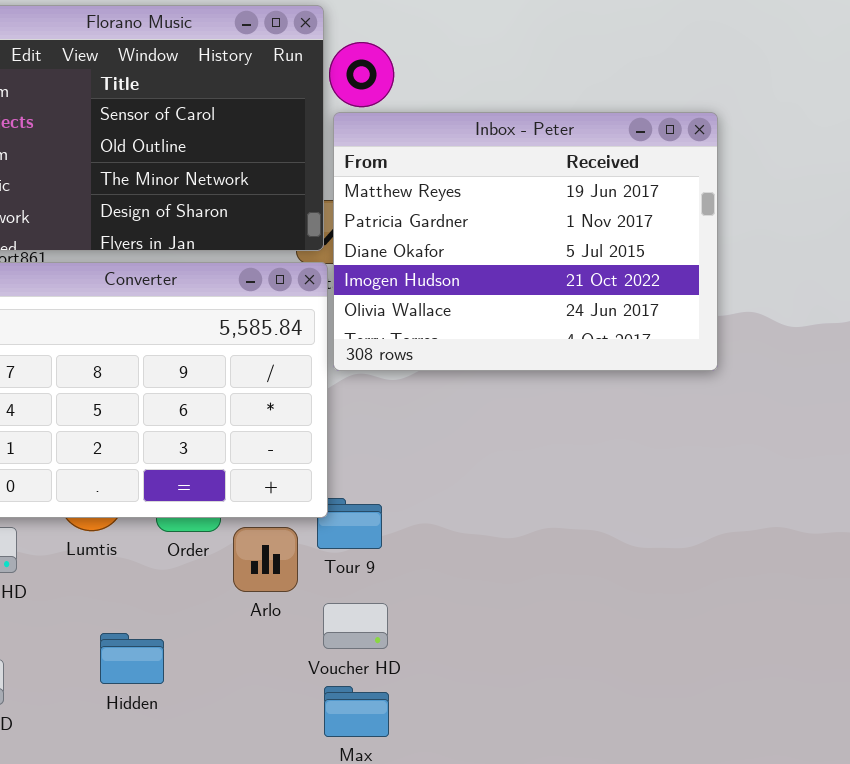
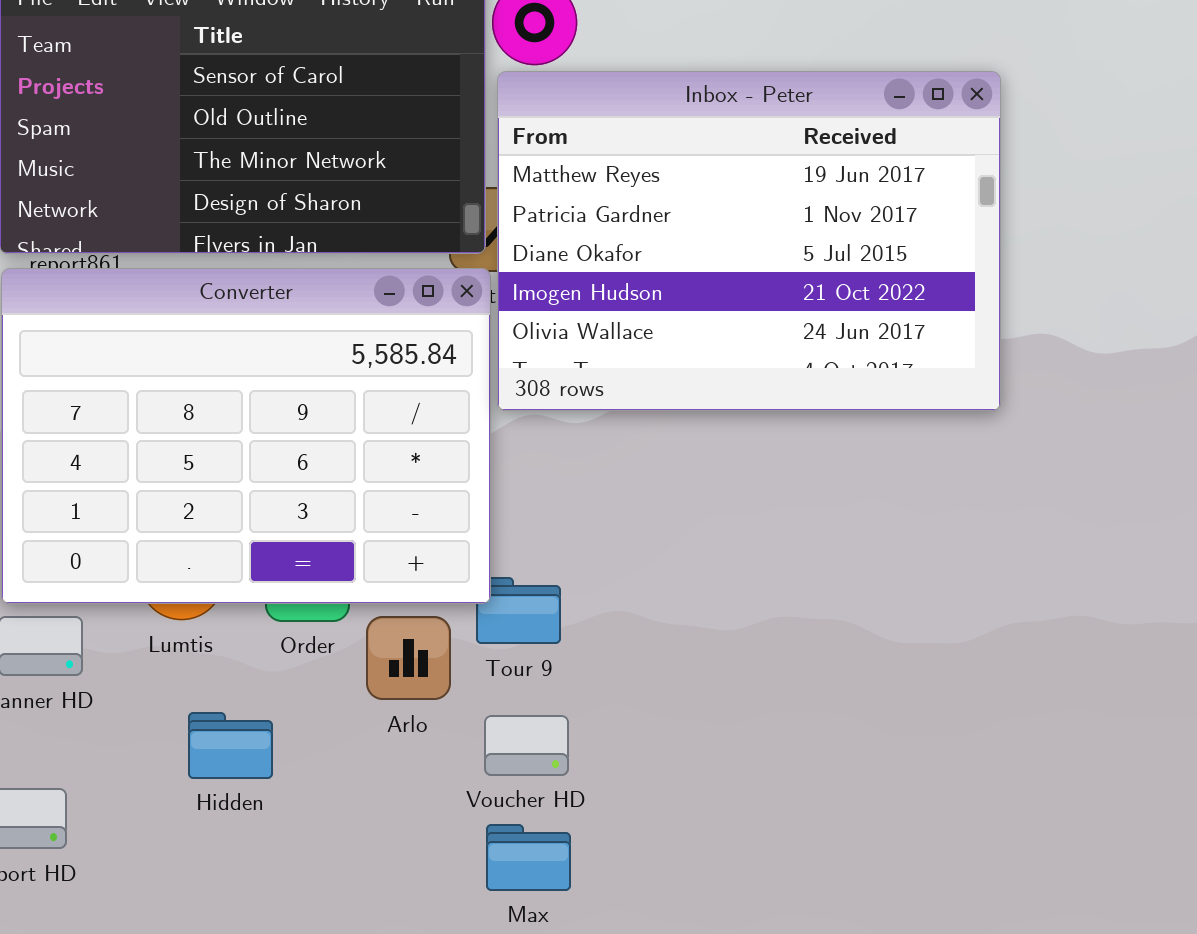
Hidden: [100,633,164,684] -> [188,712,273,779], moved

